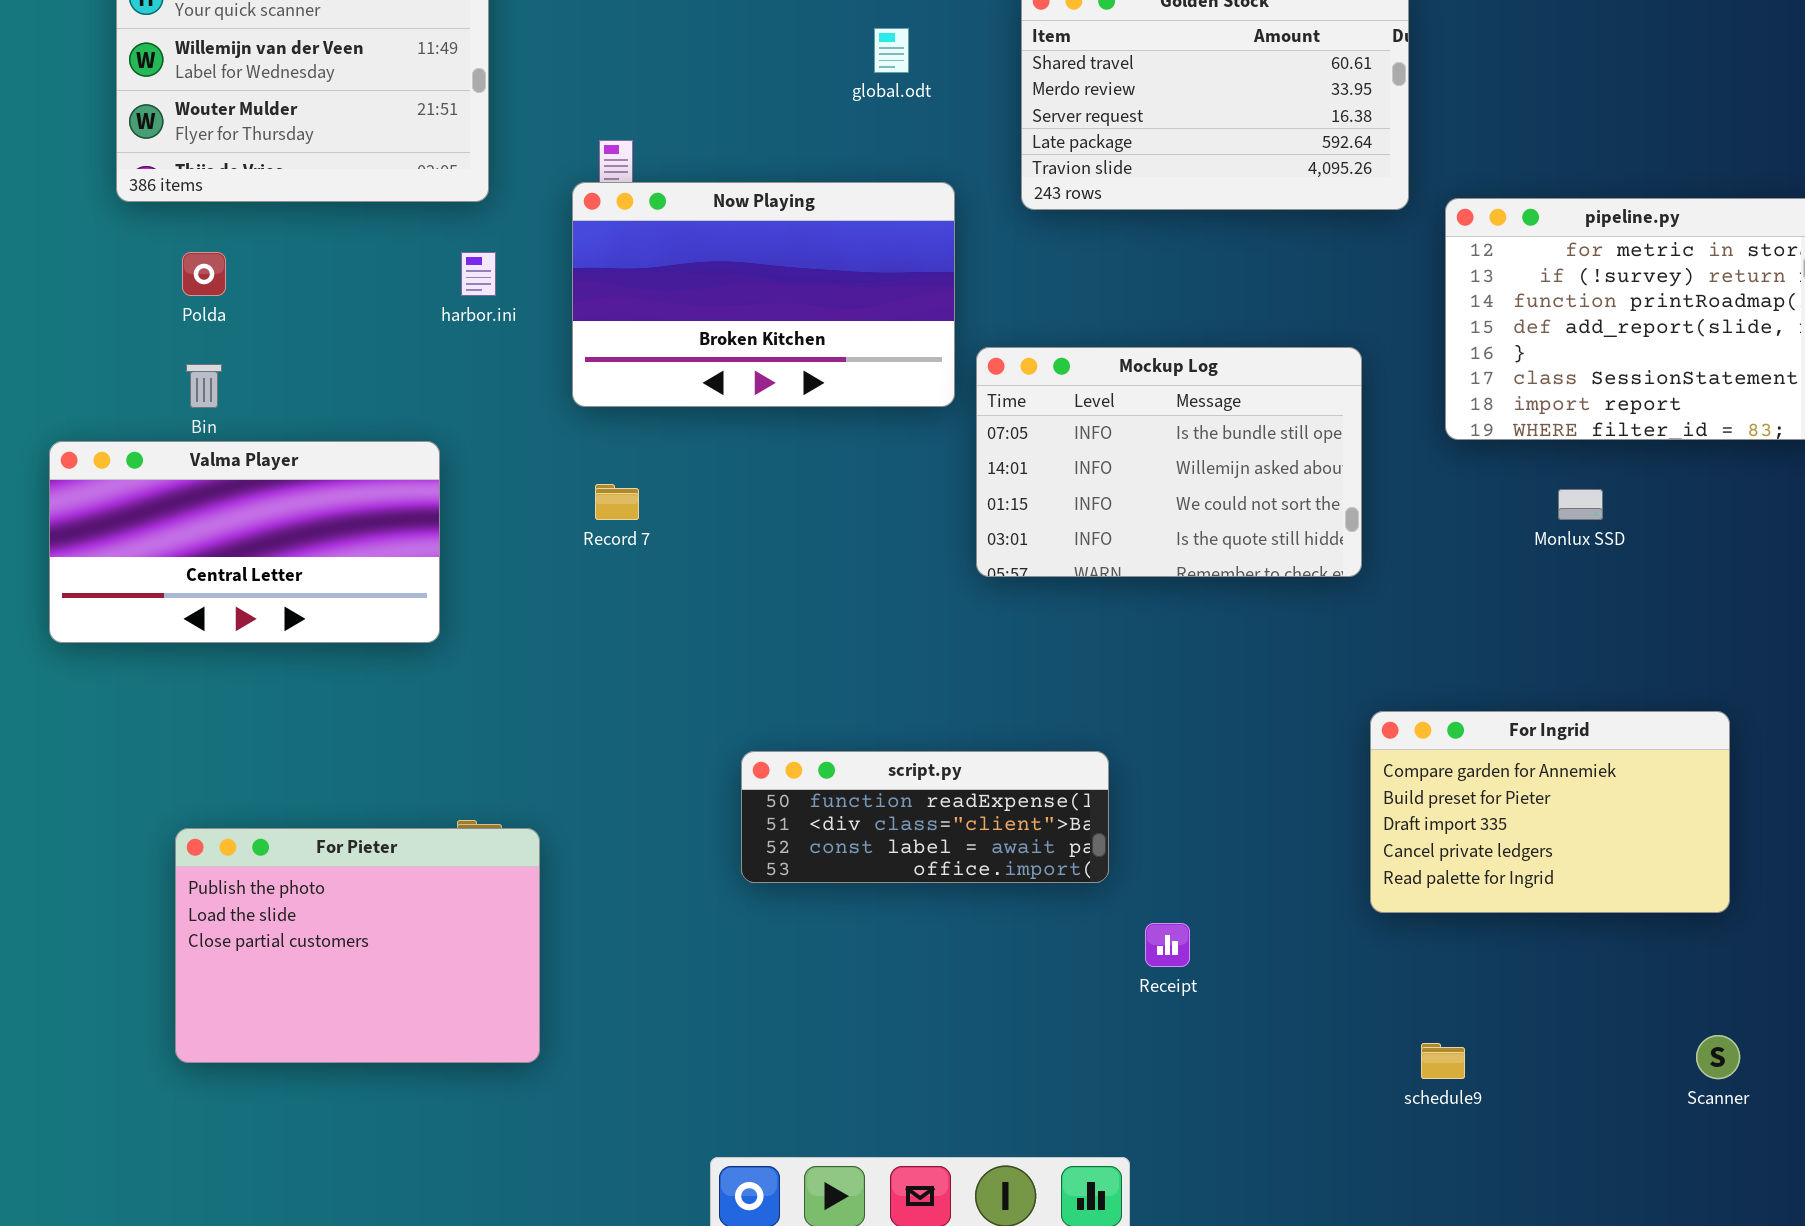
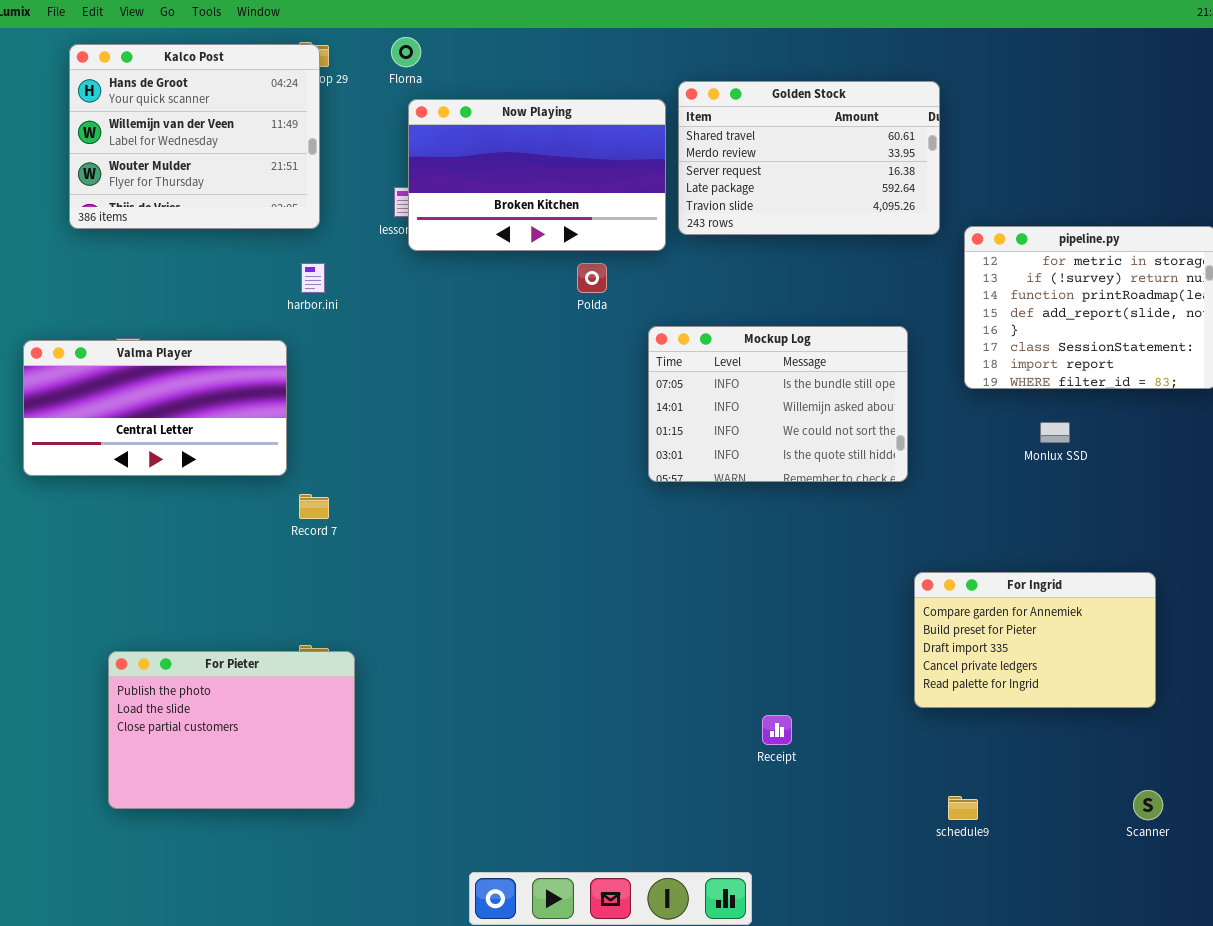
Now Playing: [572,182,955,407] -> [408,99,666,251], moved
Polda: [182,252,226,296] -> [577,263,607,293], moved
Valma Player: [49,441,440,643] -> [23,340,287,476], moved
Record 7: [595,484,639,520] -> [299,494,329,519], moved
script.py: [741,751,1109,883] -> none, closed

